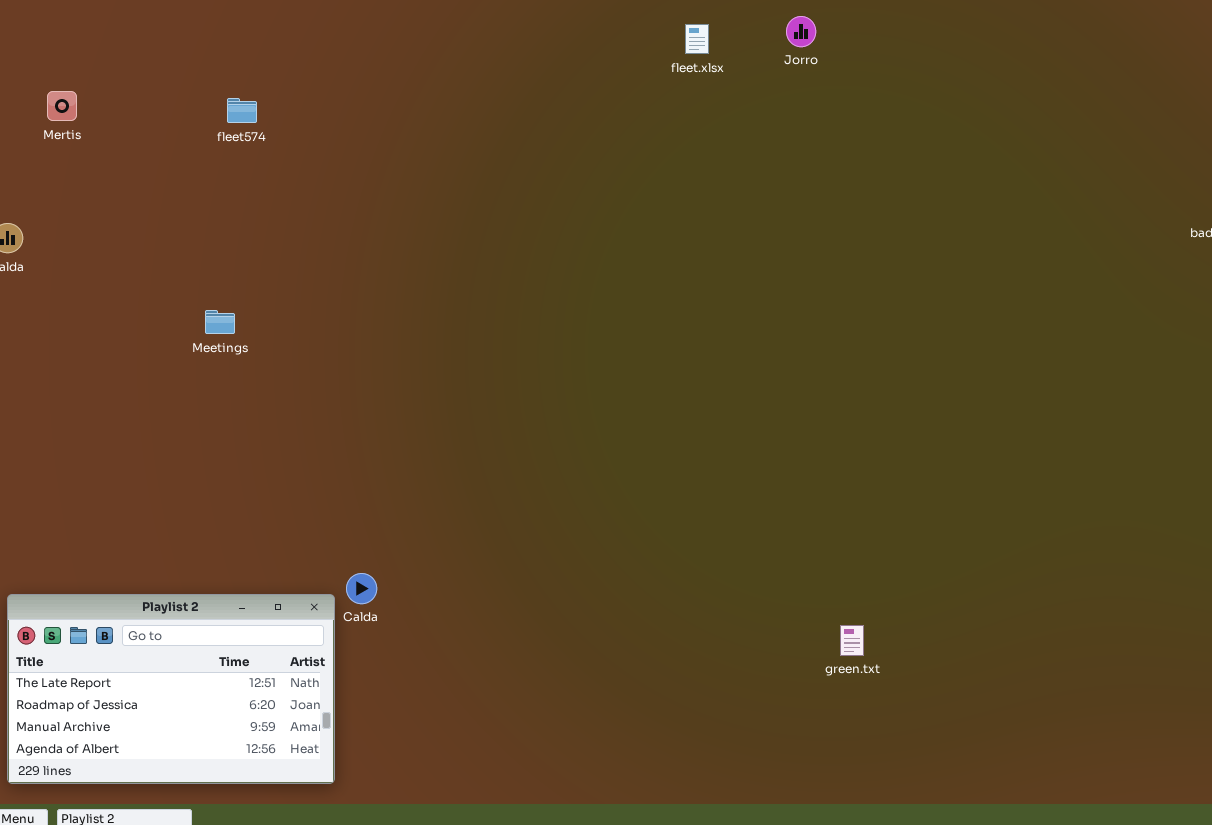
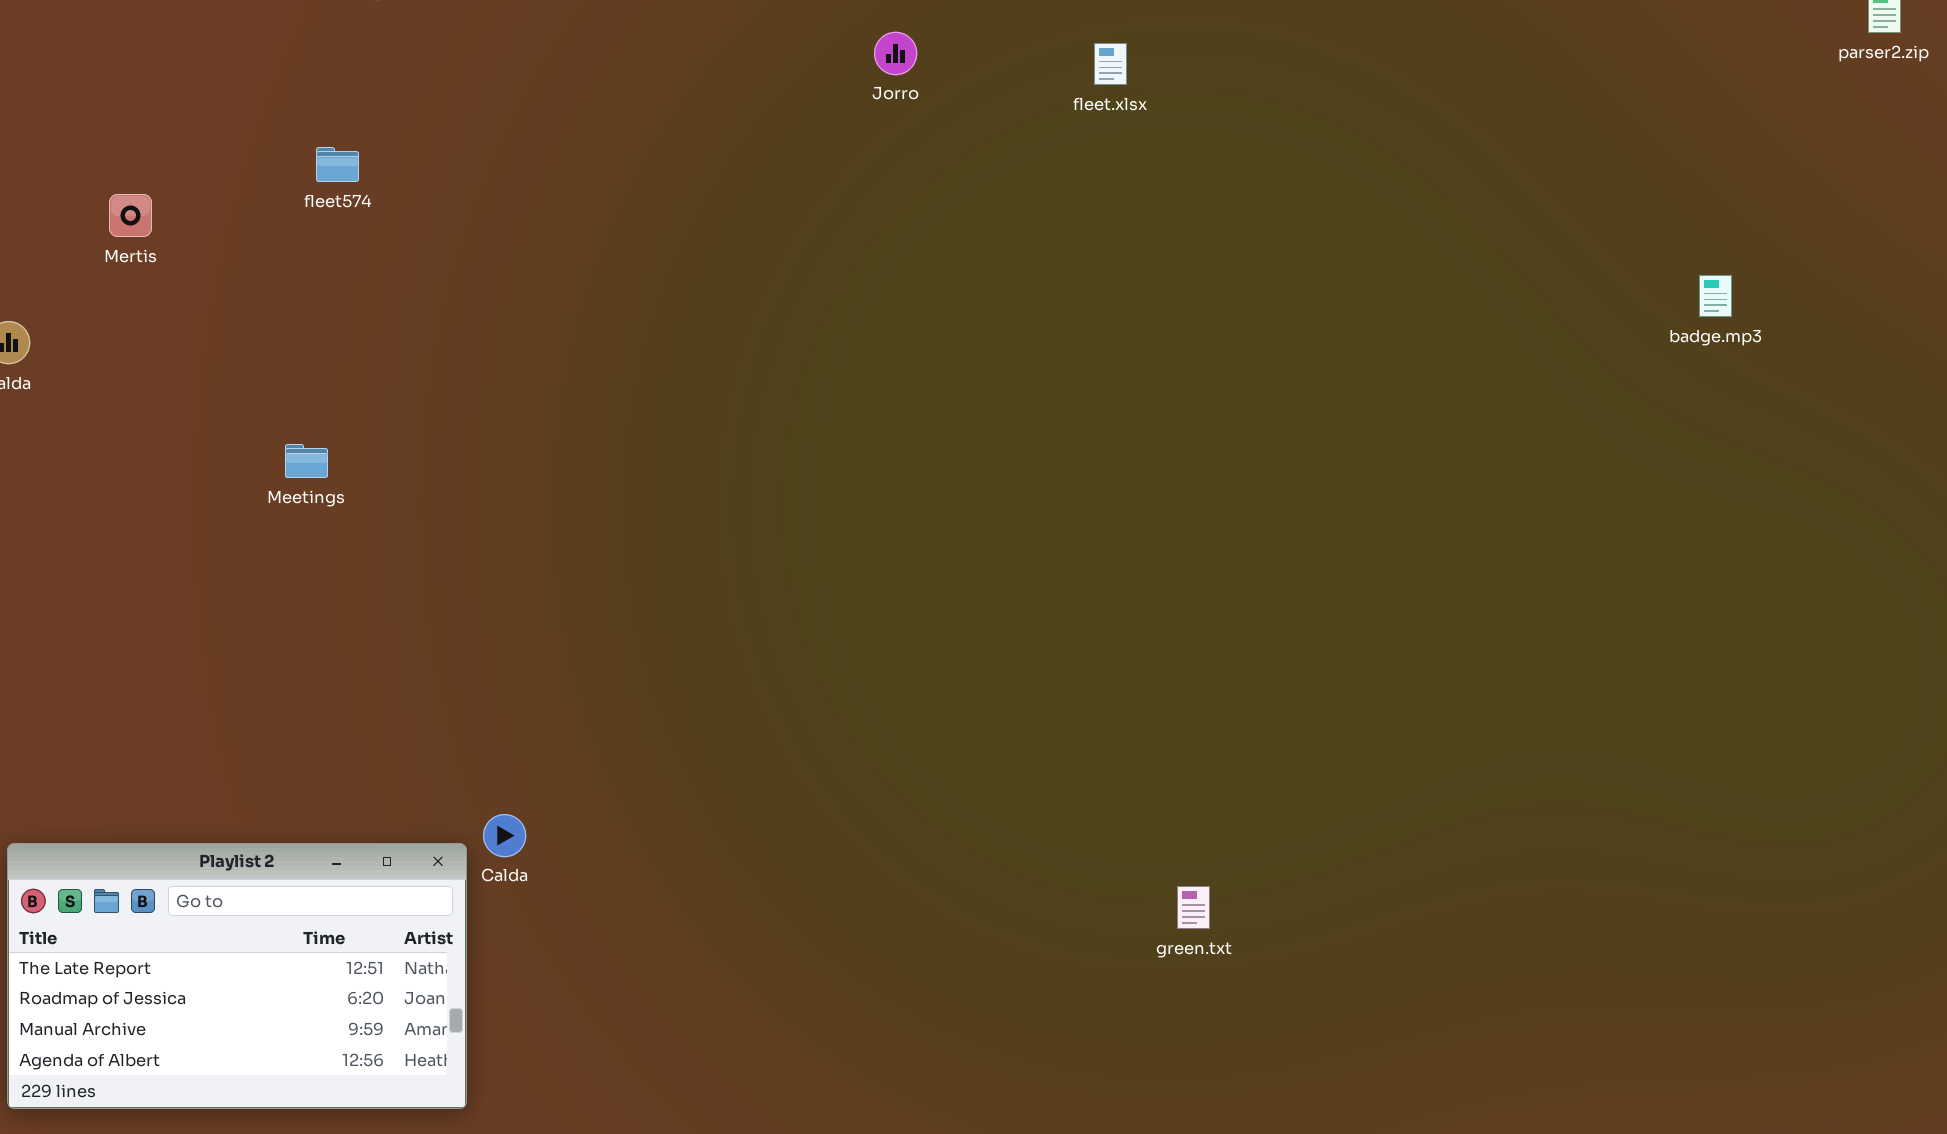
Jorro: [786,16,816,47] -> [874,32,917,75], moved
fleet.xlsx: [685,24,709,54] -> [1094,43,1127,85], moved
Mertis: [47,91,77,121] -> [109,194,152,237], moved

